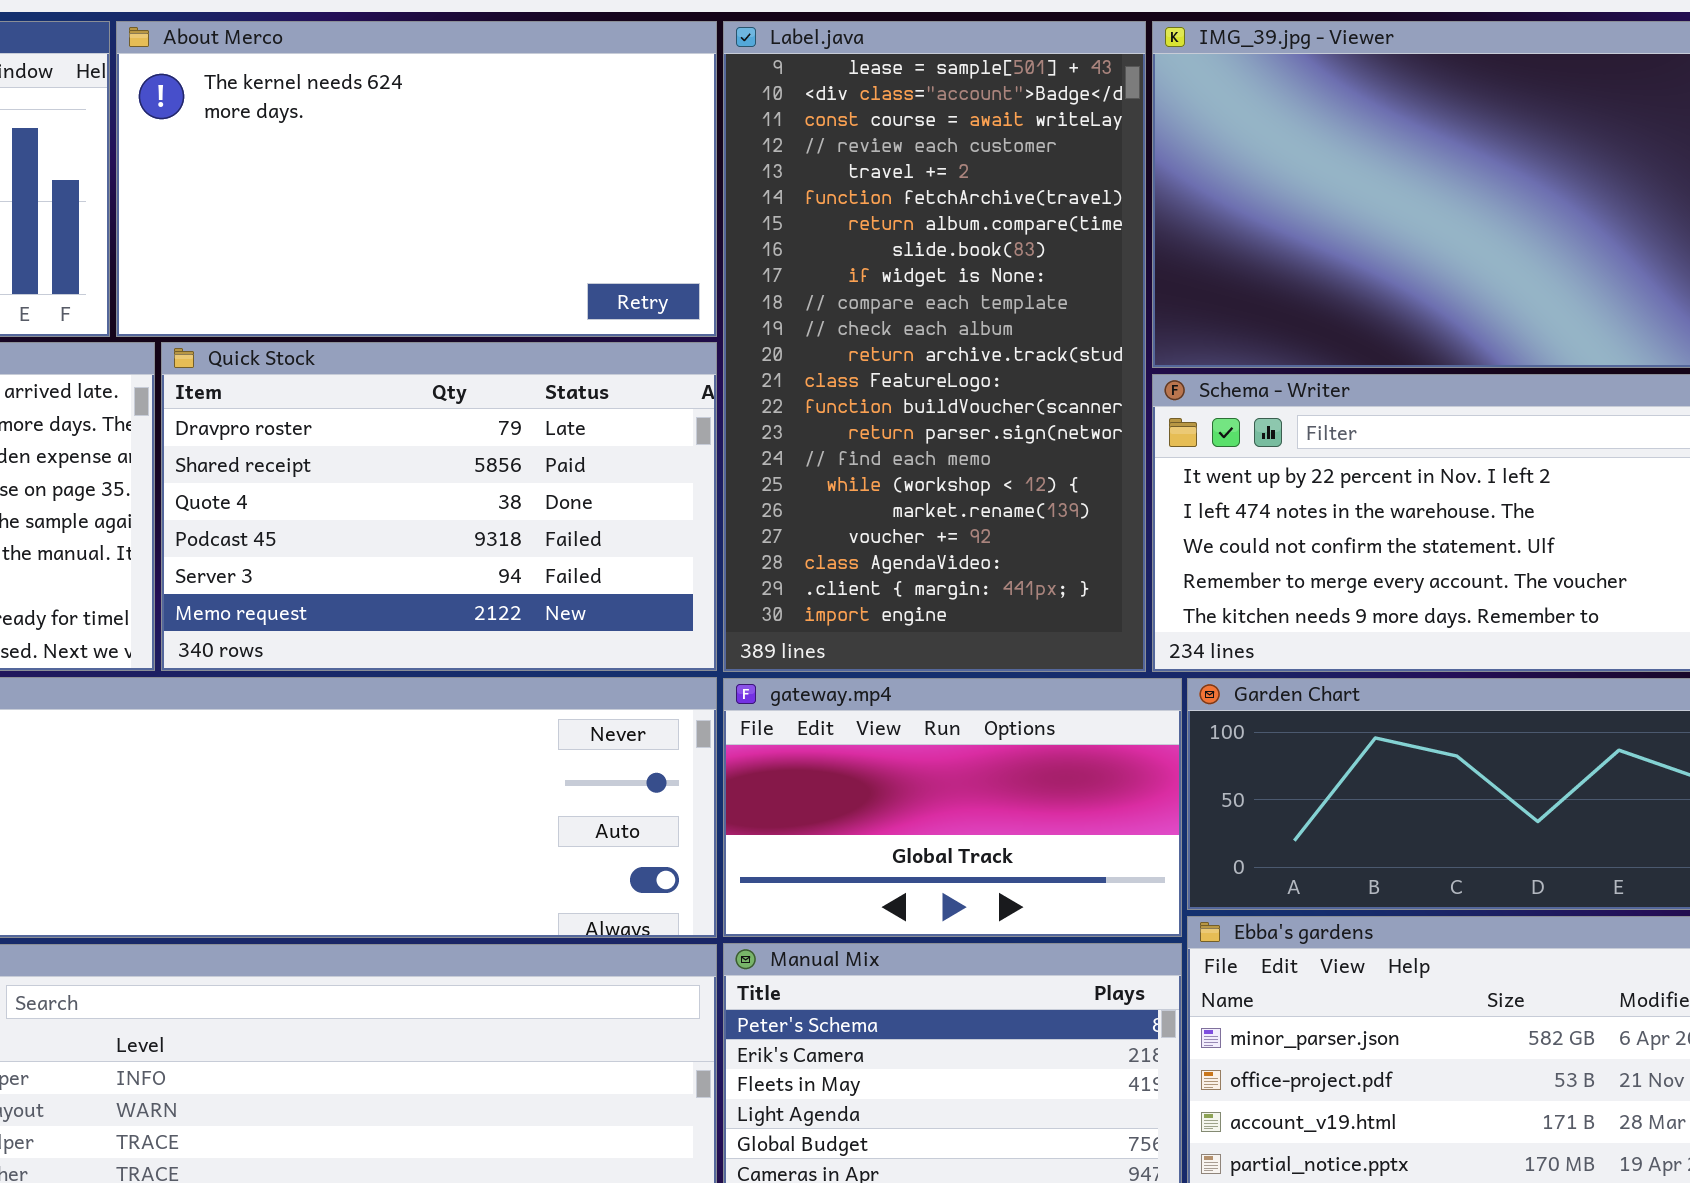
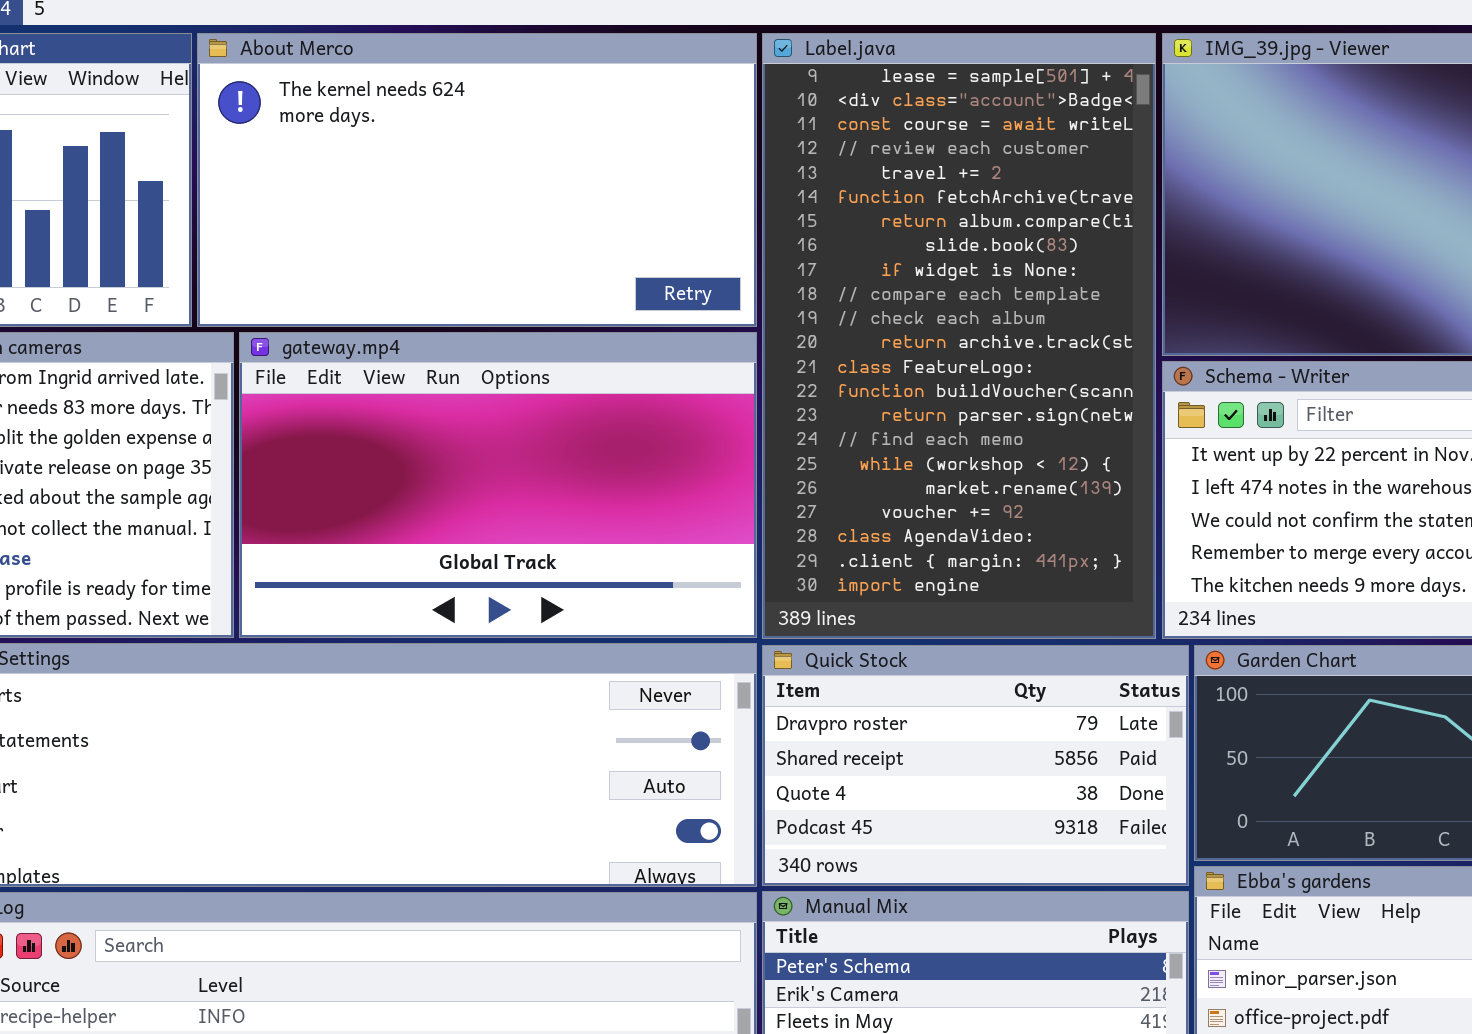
Quick Stock: [161,342,717,671] -> [762,645,1189,886], moved, resized
gateway.mp4: [723,678,1182,937] -> [239,332,757,638], moved, resized

